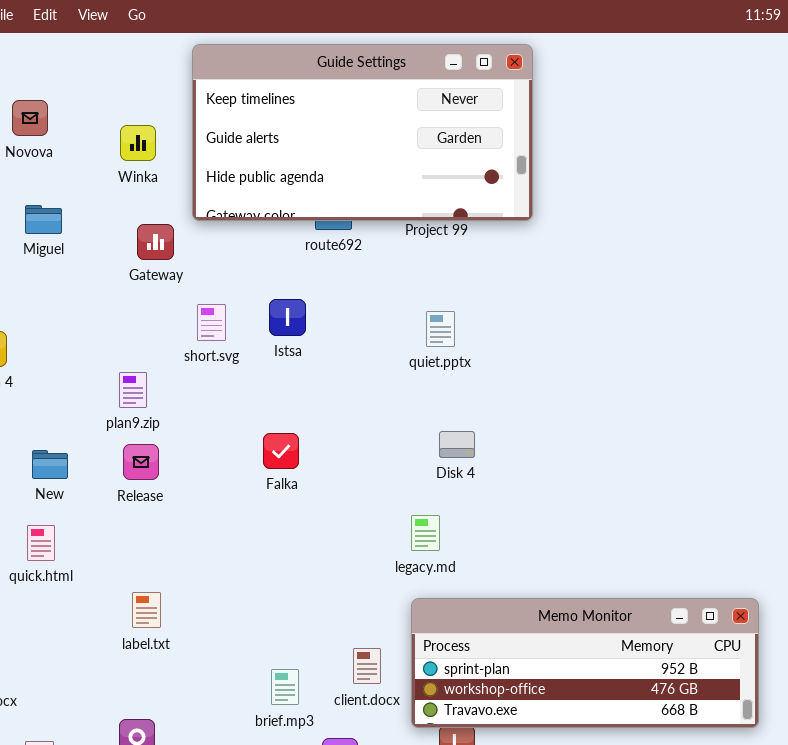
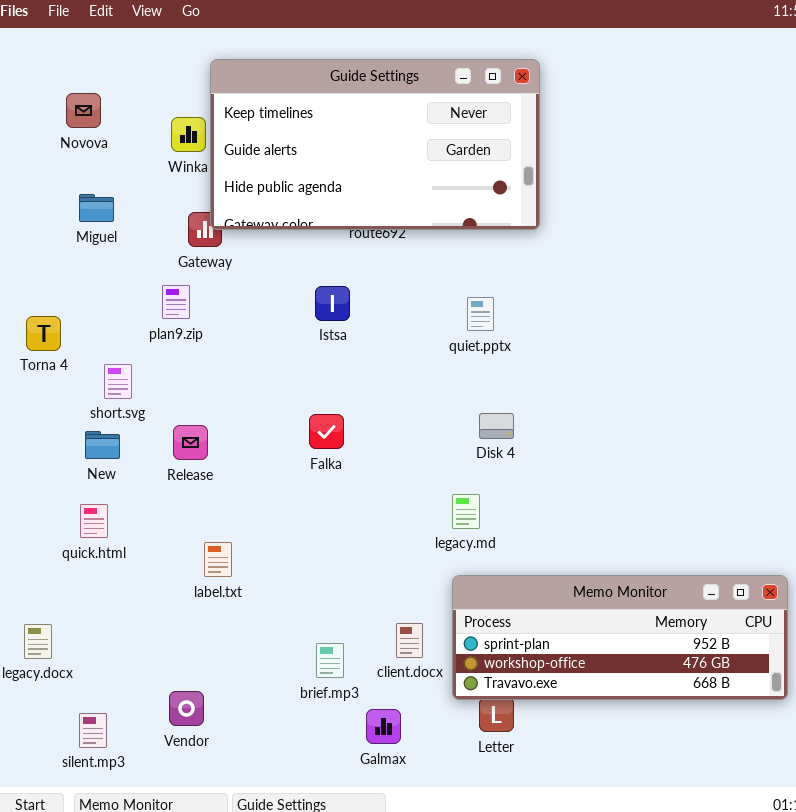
Guide Settings: [192,44,533,221] -> [210,59,540,230], moved
short.svg: [197,304,226,341] -> [104,364,132,399], moved
plan9.zip: [119,372,147,408] -> [162,285,190,319], moved
label.txt: [132,592,161,628] -> [204,542,232,577], moved

